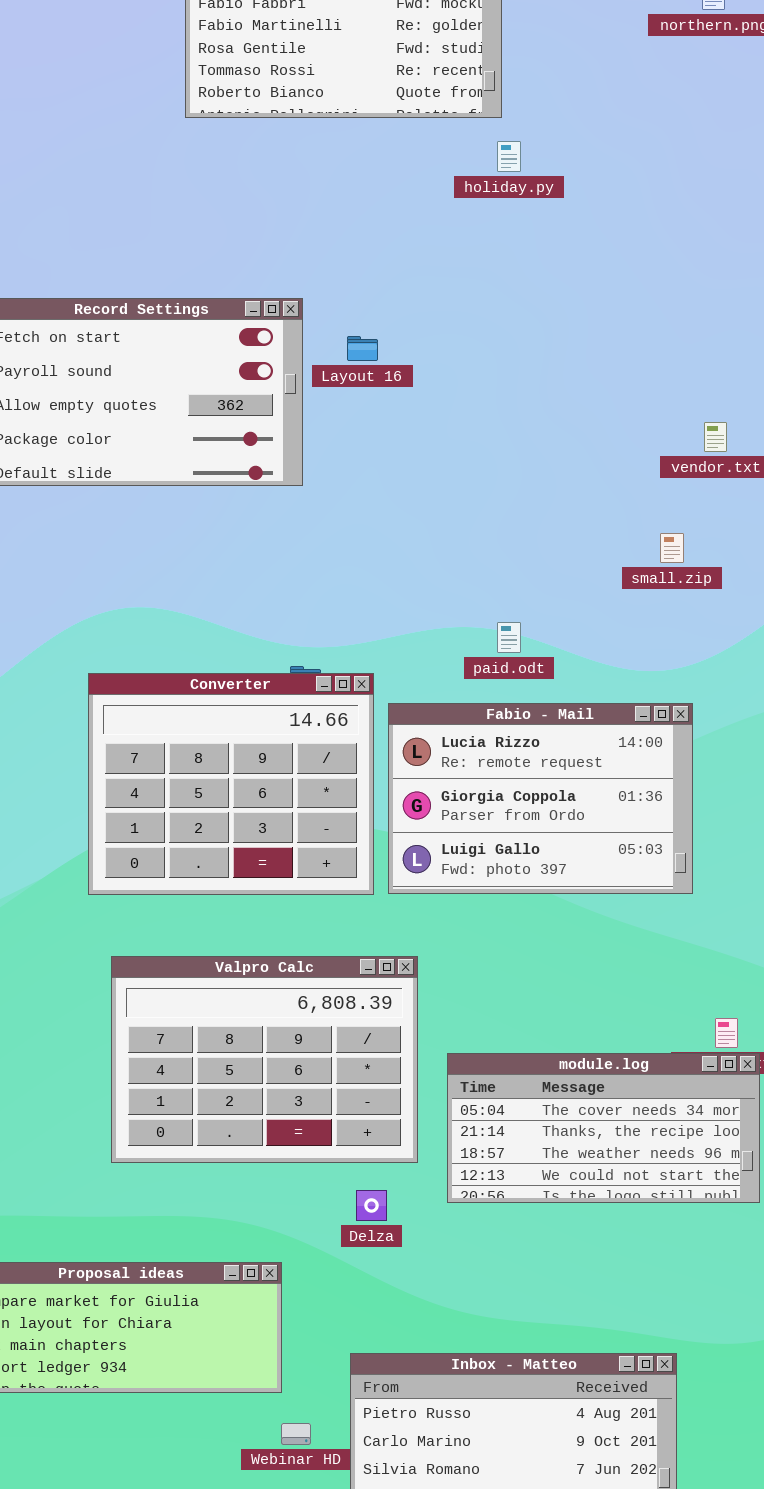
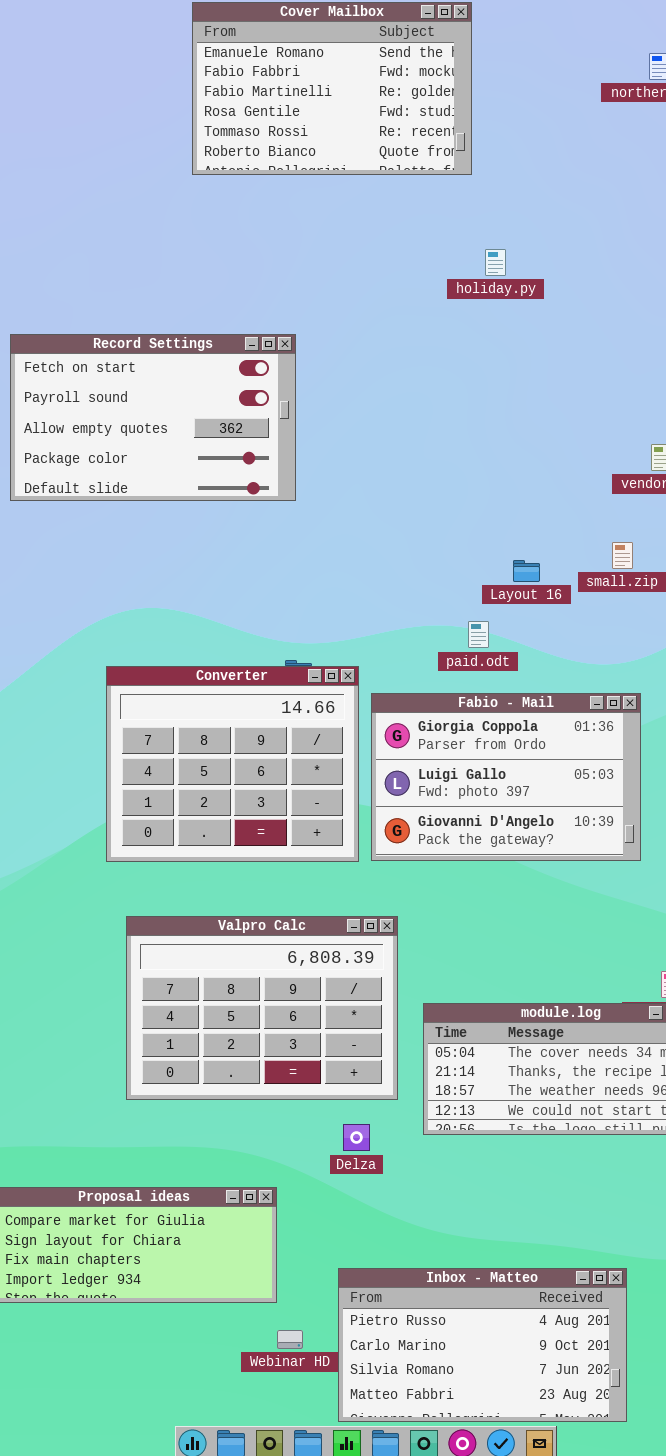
holiday.py: [497,141,521,172] -> [485,249,506,276], moved
Layout 16: [347,336,378,361] -> [513,560,540,582], moved
Fabio - Mail: [388,703,693,894] -> [371,693,641,861], scrolled down 1 row

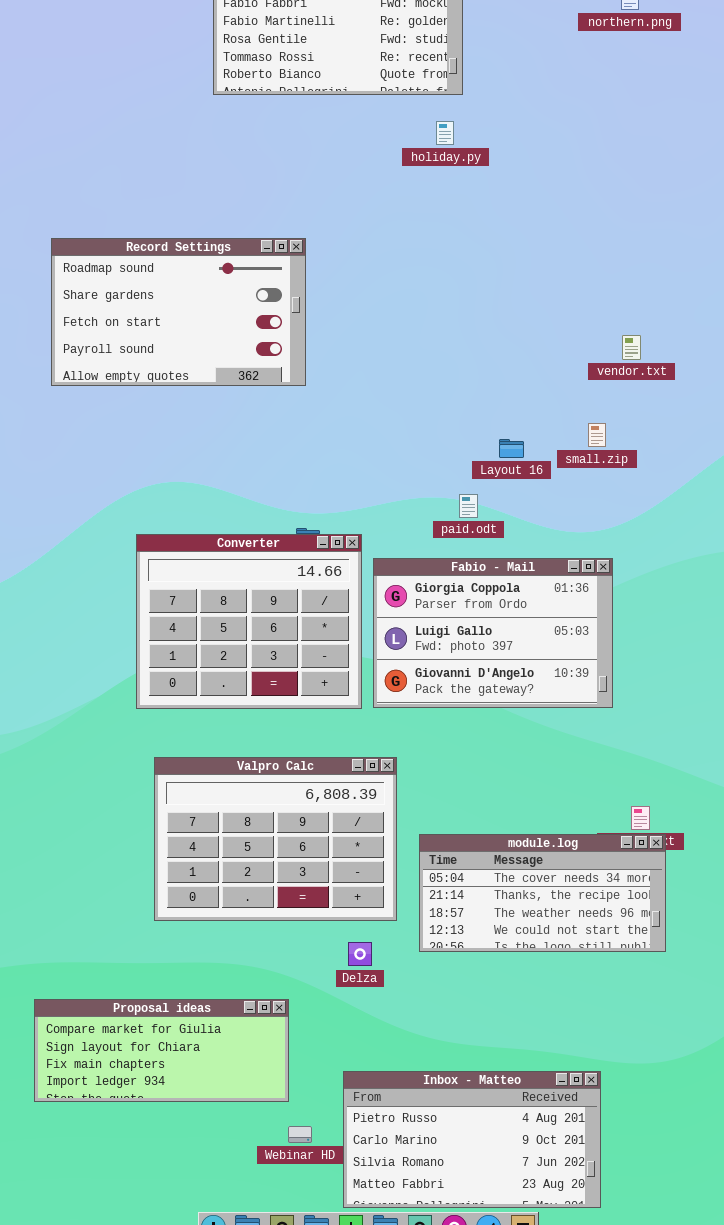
holiday.py: [485,249,506,276] -> [436,121,454,145], moved
Record Settings: [10,334,296,501] -> [51,238,306,386], scrolled up 2 rows

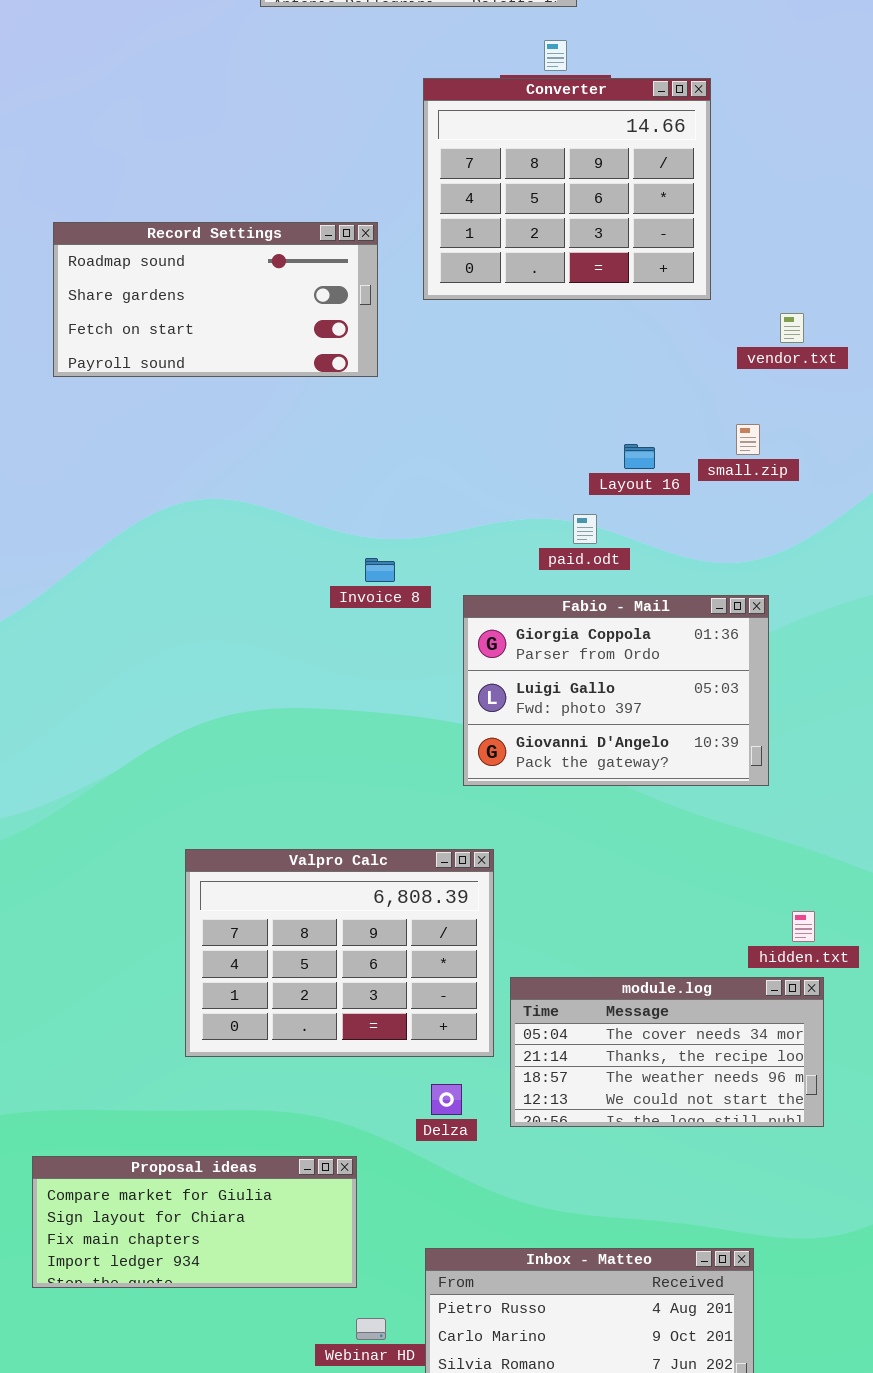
Record Settings: [51,238,306,386] -> [53,222,378,377], resized
Converter: [136,534,362,709] -> [423,78,711,300], moved
module.log: [419,834,666,952] -> [510,977,824,1127], moved

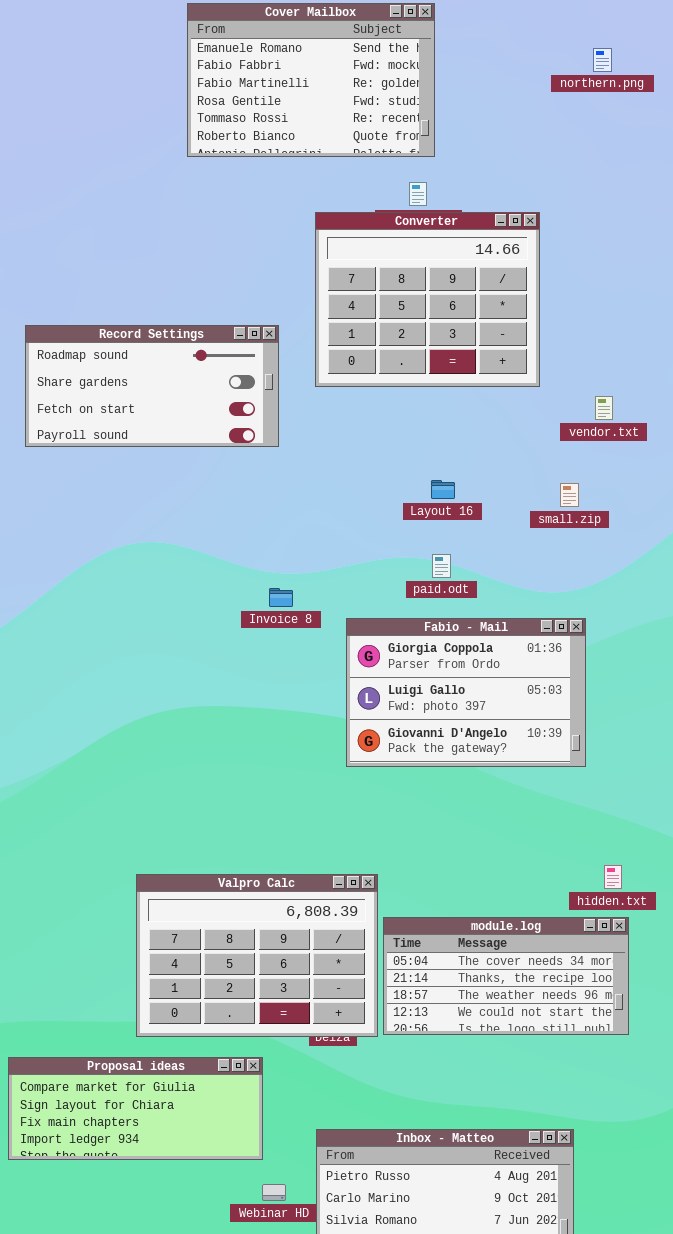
Layout 16: [624,444,655,469] -> [431,480,455,499], moved
Valpro Calc: [185,849,494,1057] -> [136,874,378,1037], moved

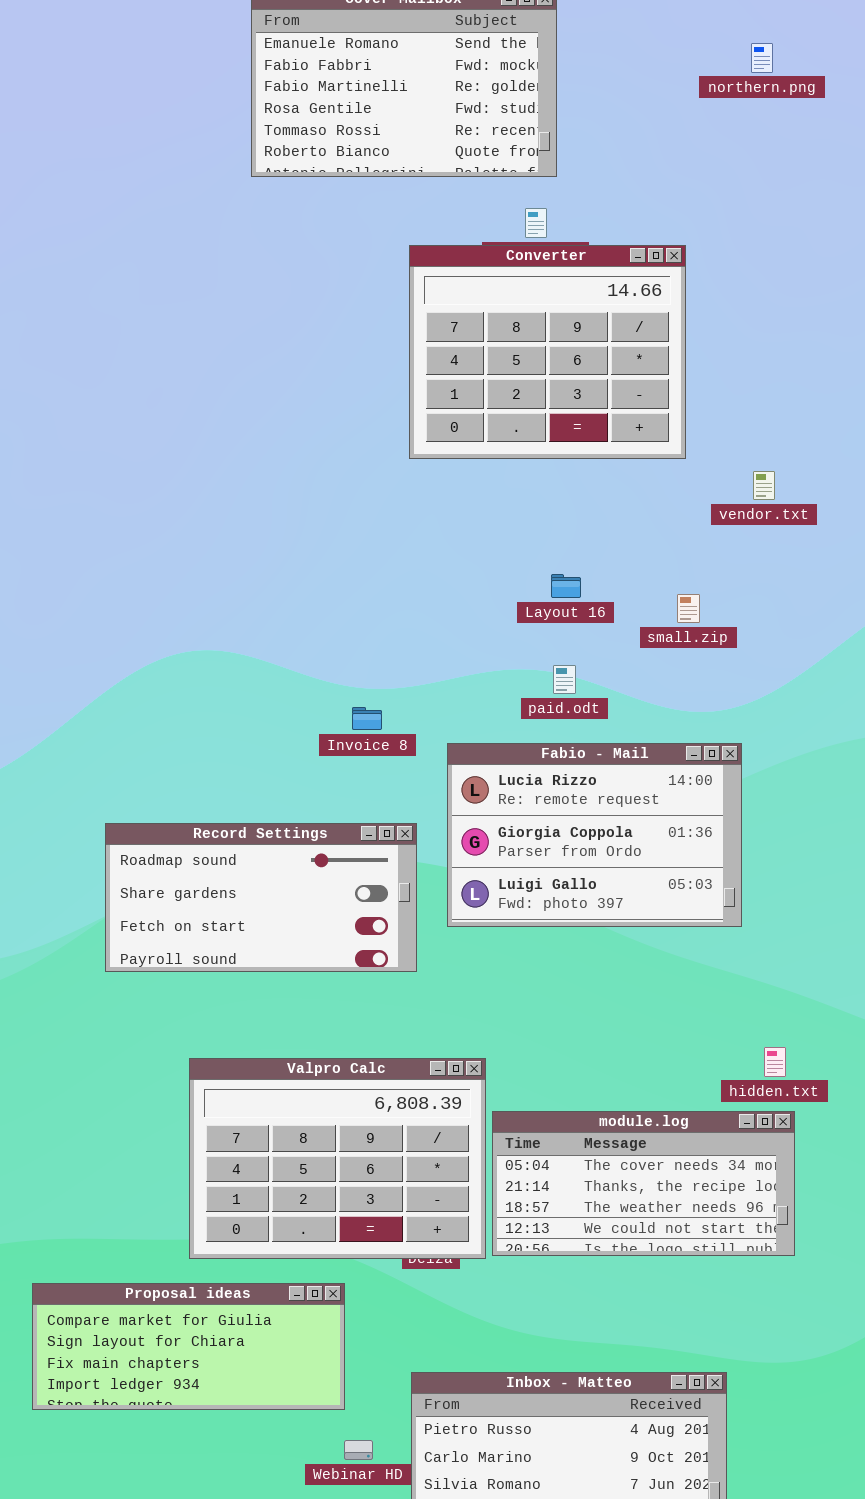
Record Settings: [25,325,279,447] -> [105,823,417,972], moved
small.zip: [560,483,579,507] -> [677,594,700,623], moved
Fabio - Mail: [346,618,586,767] -> [447,743,742,927], scrolled up 1 row

